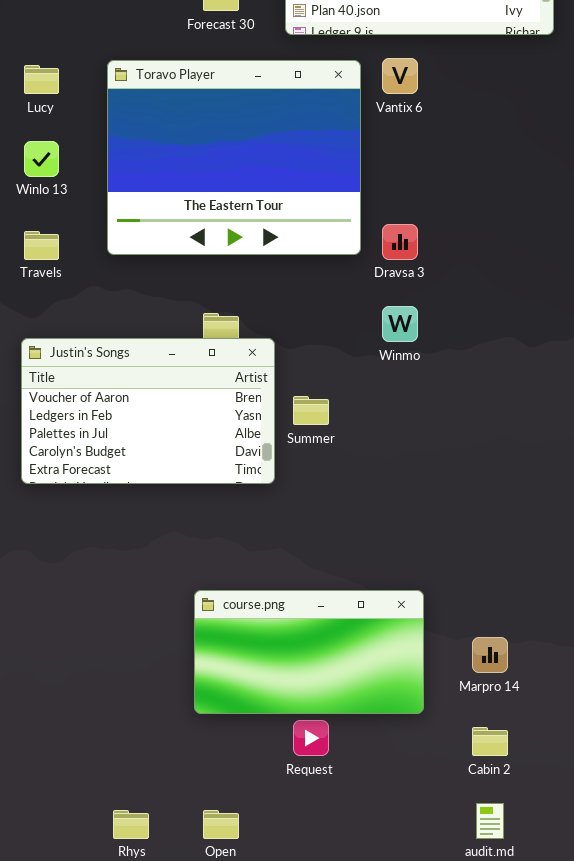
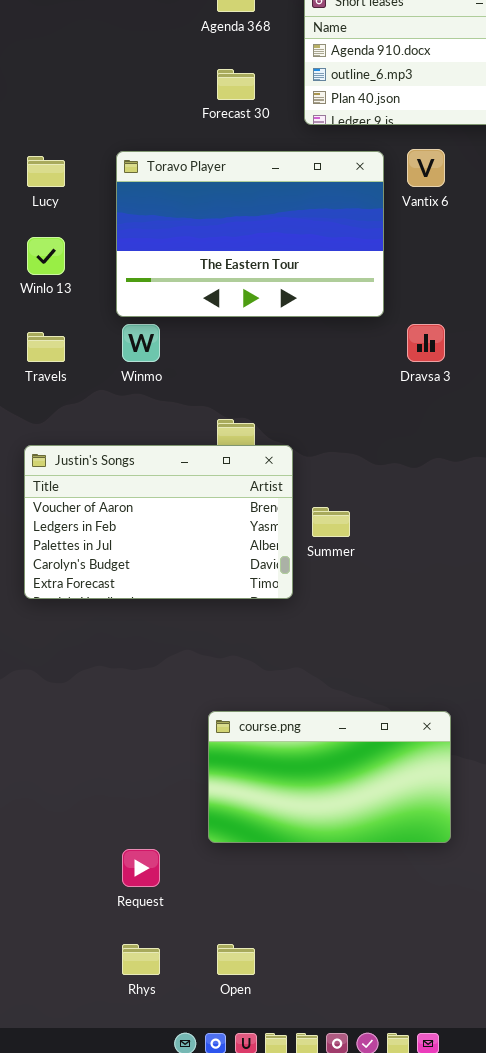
Toravo Player: [107,60,361,255] -> [116,151,384,317], resized
Winmo: [382,306,418,342] -> [122,324,160,362], moved
Request: [293,720,329,756] -> [122,849,160,887], moved

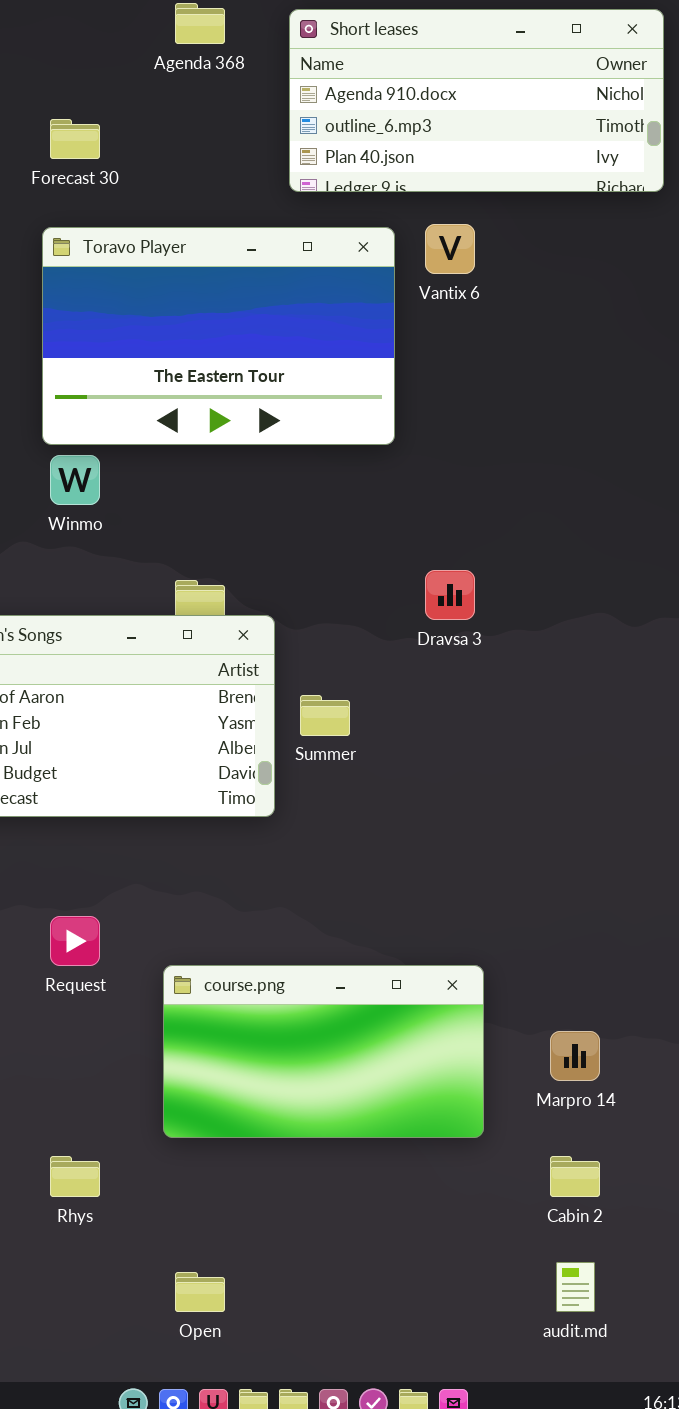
Forecast 30: [217,69,255,100] -> [50,119,100,159], moved
Dravsa 3: [407,324,445,362] -> [425,570,475,620], moved
Request: [122,849,160,887] -> [50,916,100,966], moved
Rhys: [122,944,160,975] -> [50,1156,100,1197], moved

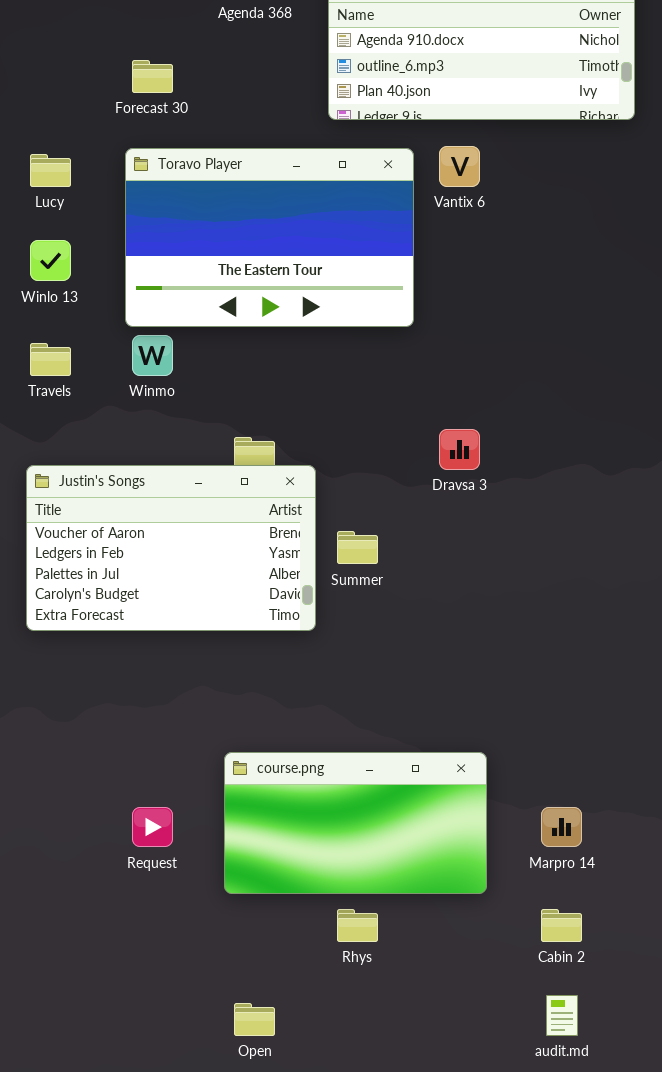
Request: [50,916,100,966] -> [132,807,173,847], moved
Rhys: [50,1156,100,1197] -> [337,909,378,942], moved

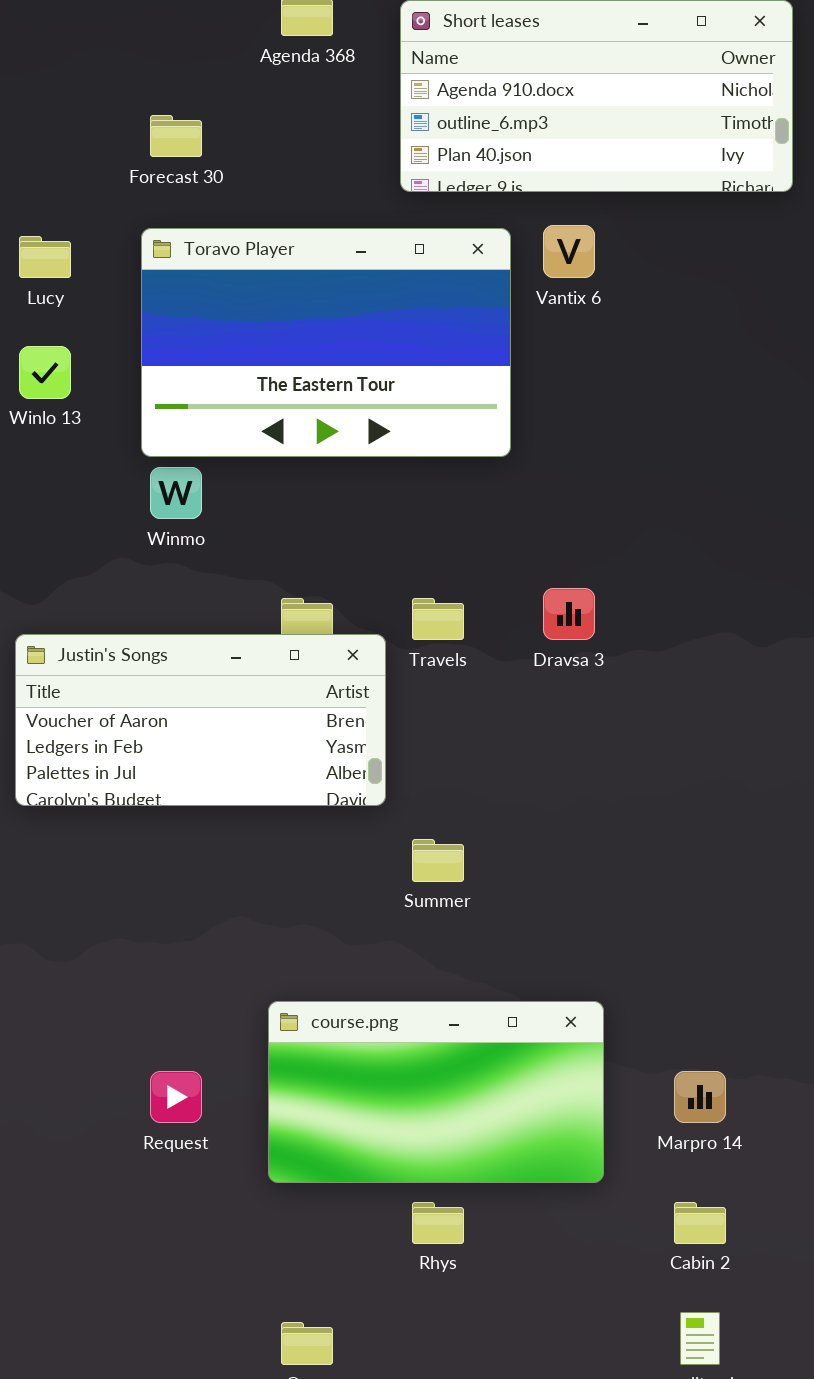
Travels: [30,343,71,376] -> [412,598,464,640], moved
Justin's Songs: [26,465,316,631] -> [15,634,386,806], resized
Summer: [337,531,378,564] -> [412,839,464,882], moved

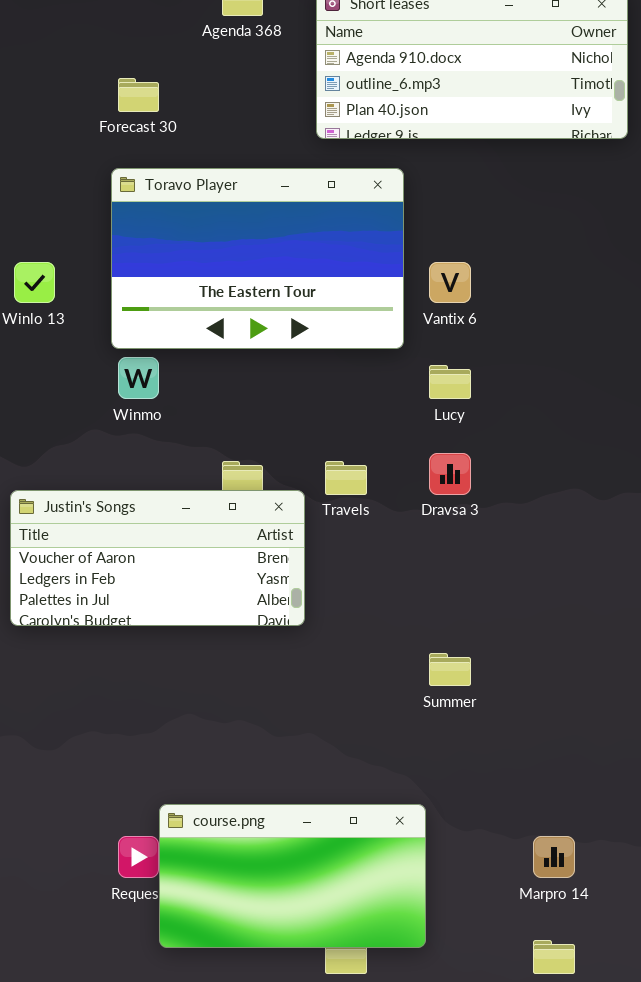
Vantix 6: [543,225,595,278] -> [429,262,471,303], moved
Lucy: [19,236,71,278] -> [429,365,471,399], moved
Summer: [412,839,464,882] -> [429,653,471,686], moved
course.png: [268,1001,604,1183] -> [159,804,426,948], moved

